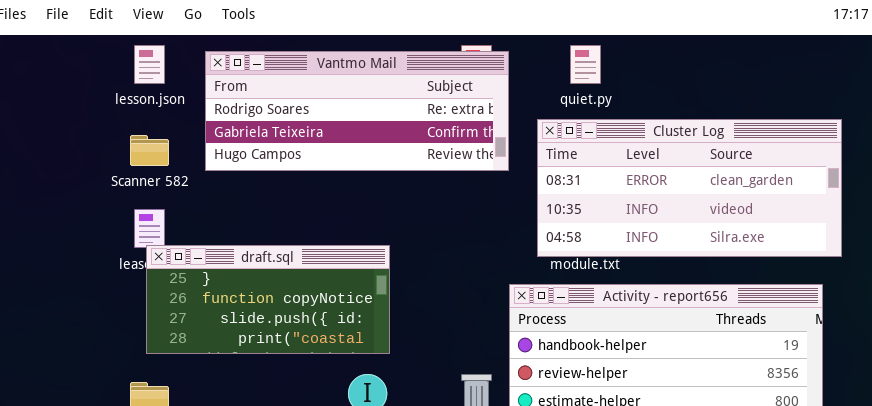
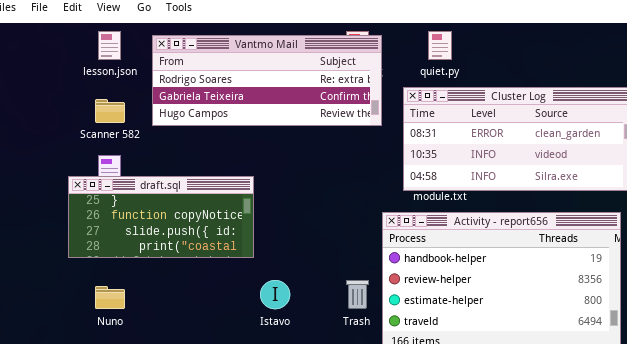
draft.sql: [146,245,390,354] -> [68,176,254,258], moved

